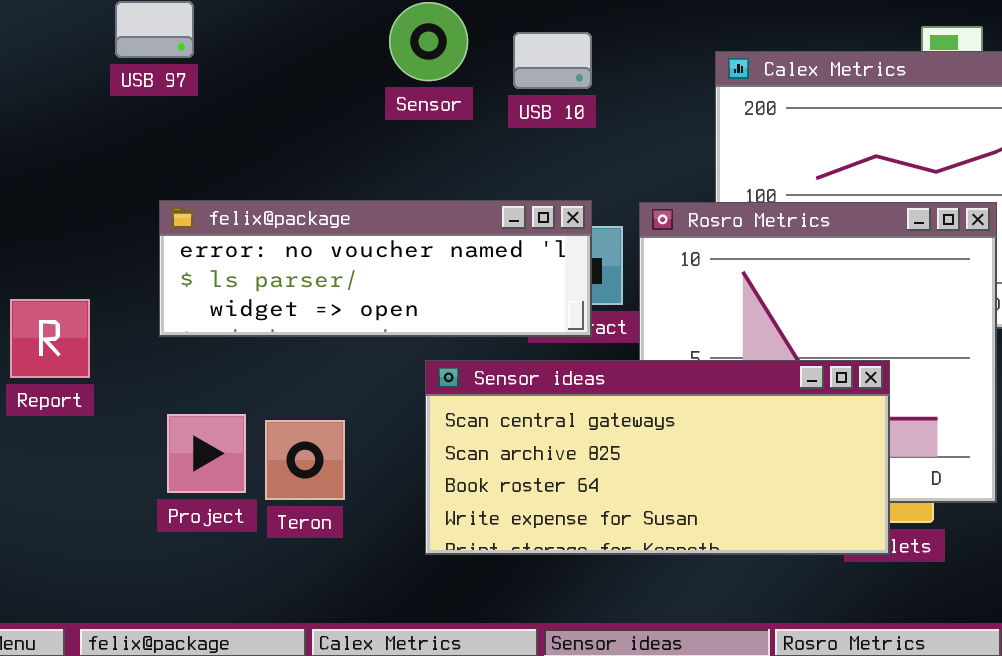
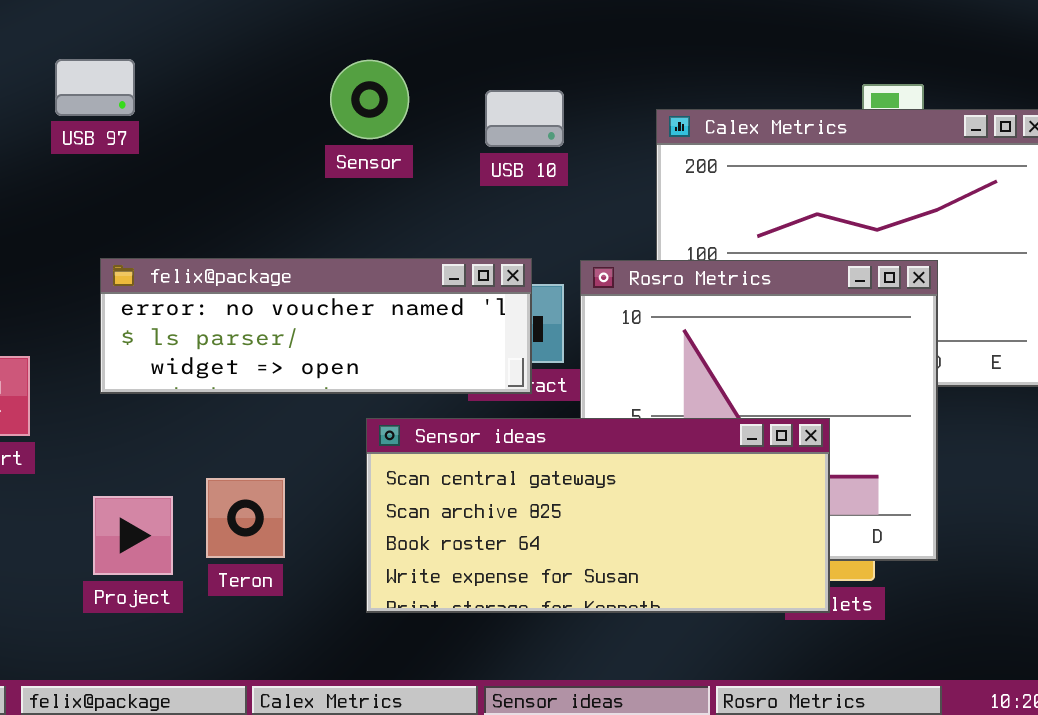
USB 10: [513,32,592,89] -> [485,90,564,147], moved
Project: [167,414,246,493] -> [93,496,173,575], moved

